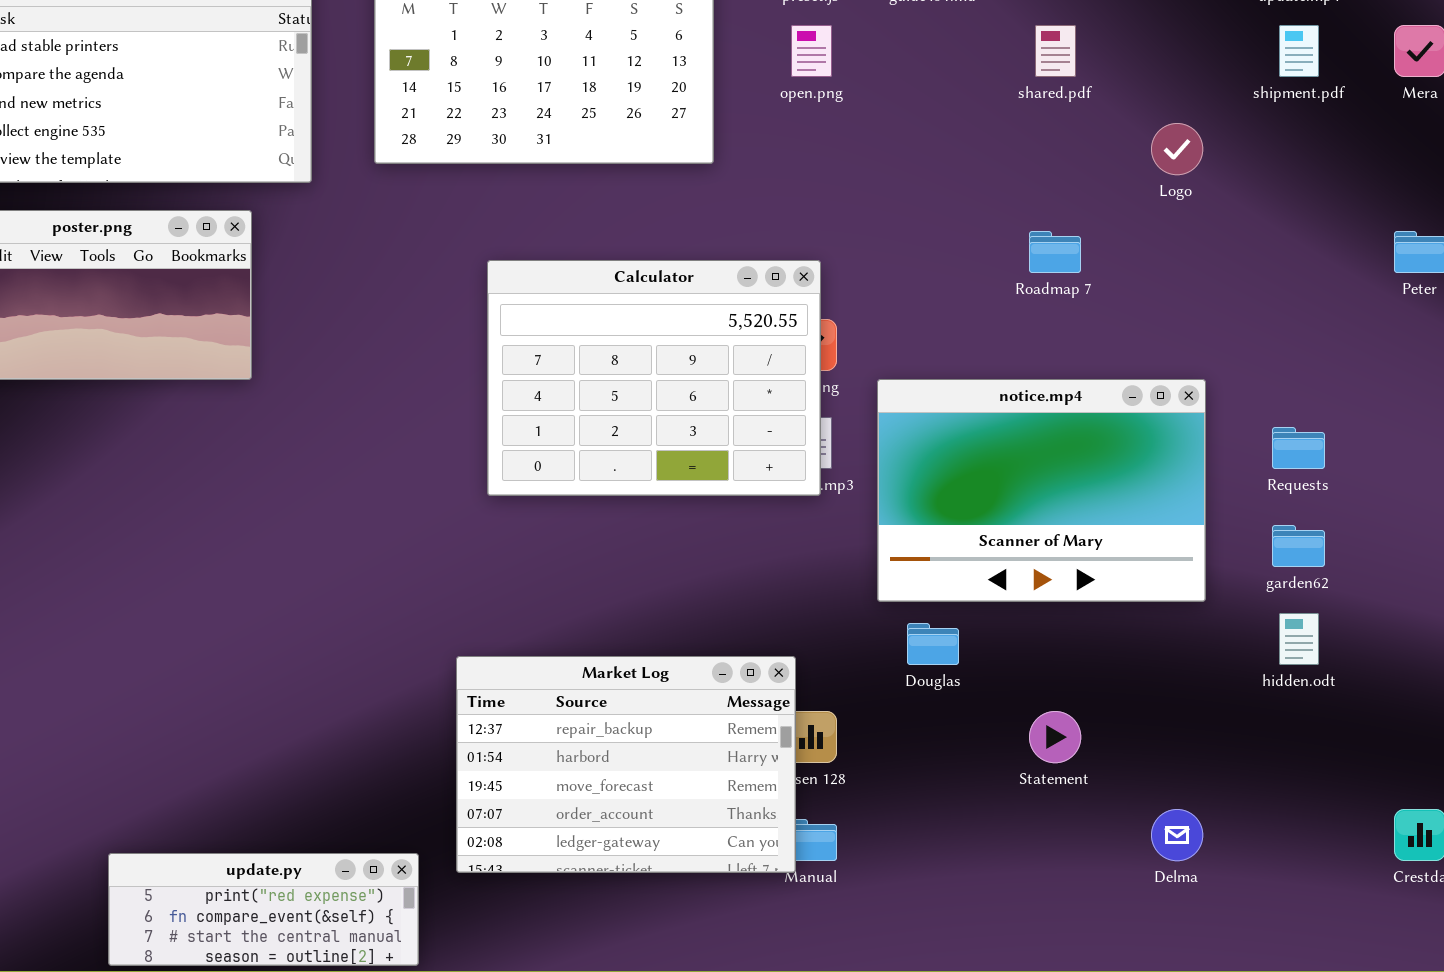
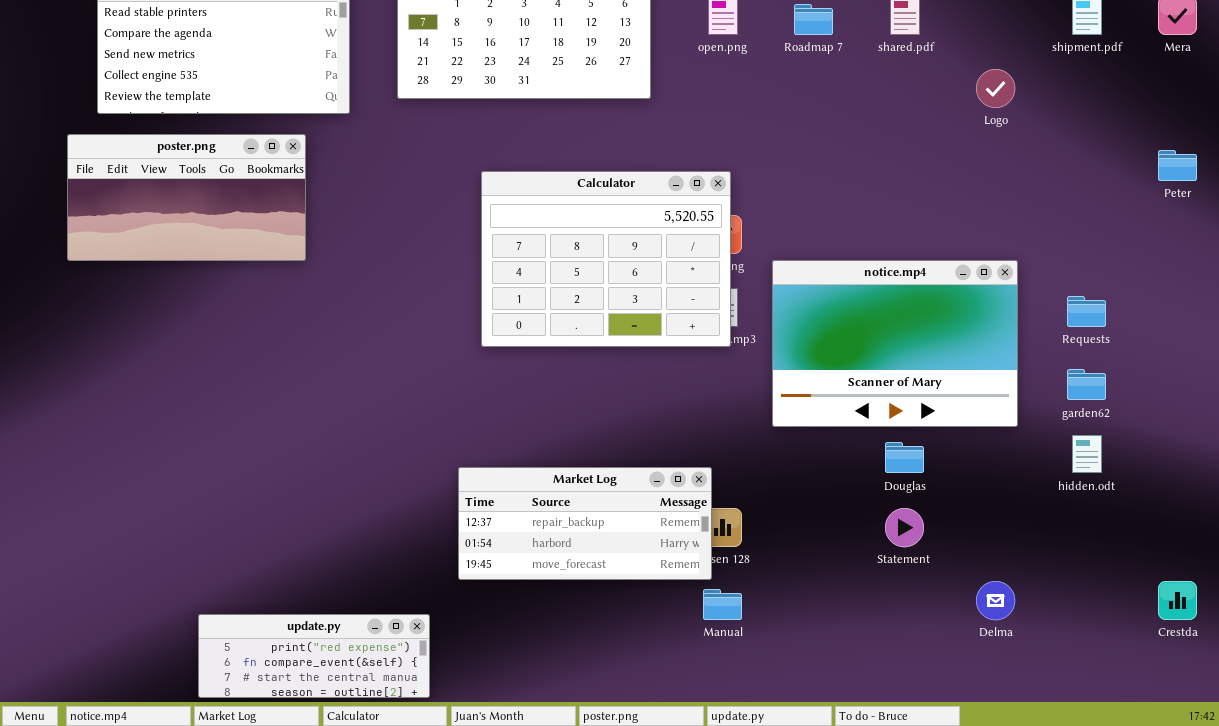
Roadmap 7: [1029,231,1081,273] -> [794,4,833,35], moved
Douglas: [907,623,959,665] -> [885,442,924,473], moved
Market Log: [456,656,796,873] -> [458,467,712,580], resized

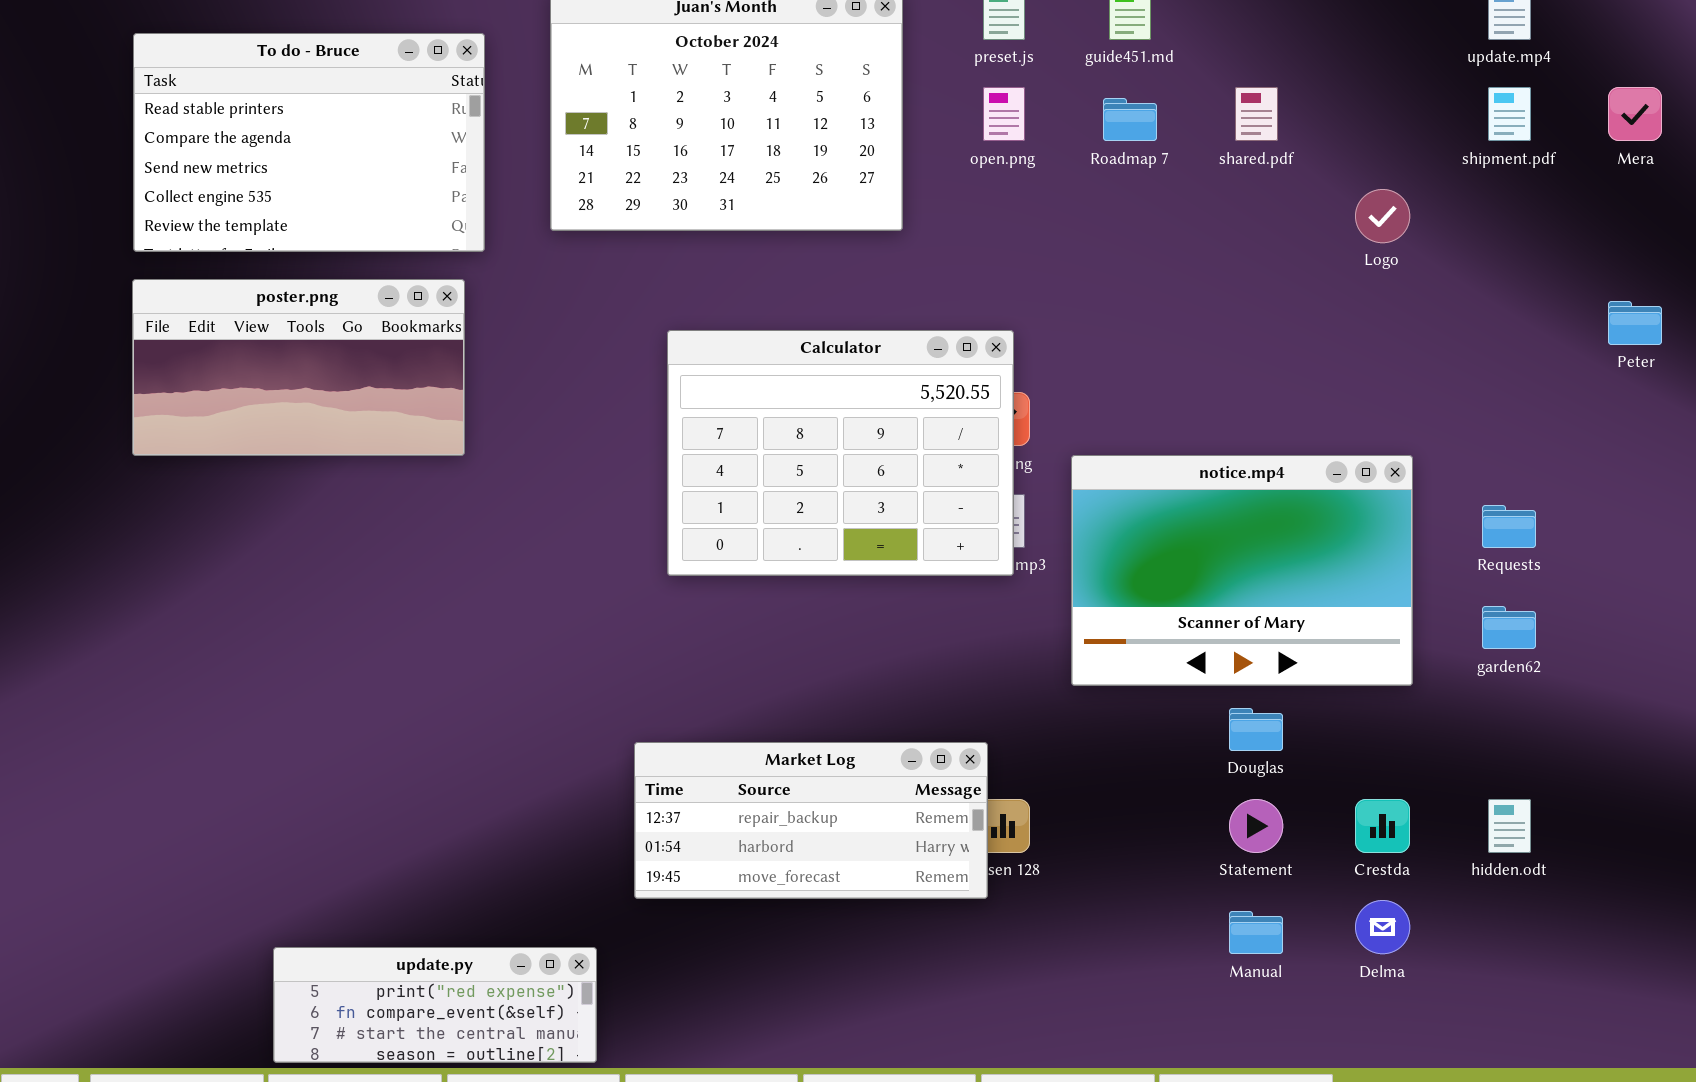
poster.png: [67,134,306,261] -> [132,279,465,456], moved
hidden.odt: [1072,435,1102,473] -> [1488,799,1531,853], moved
Crestda: [1158,581,1197,620] -> [1355,799,1410,853], moved
Manual: [703,589,742,620] -> [1229,911,1283,954], moved

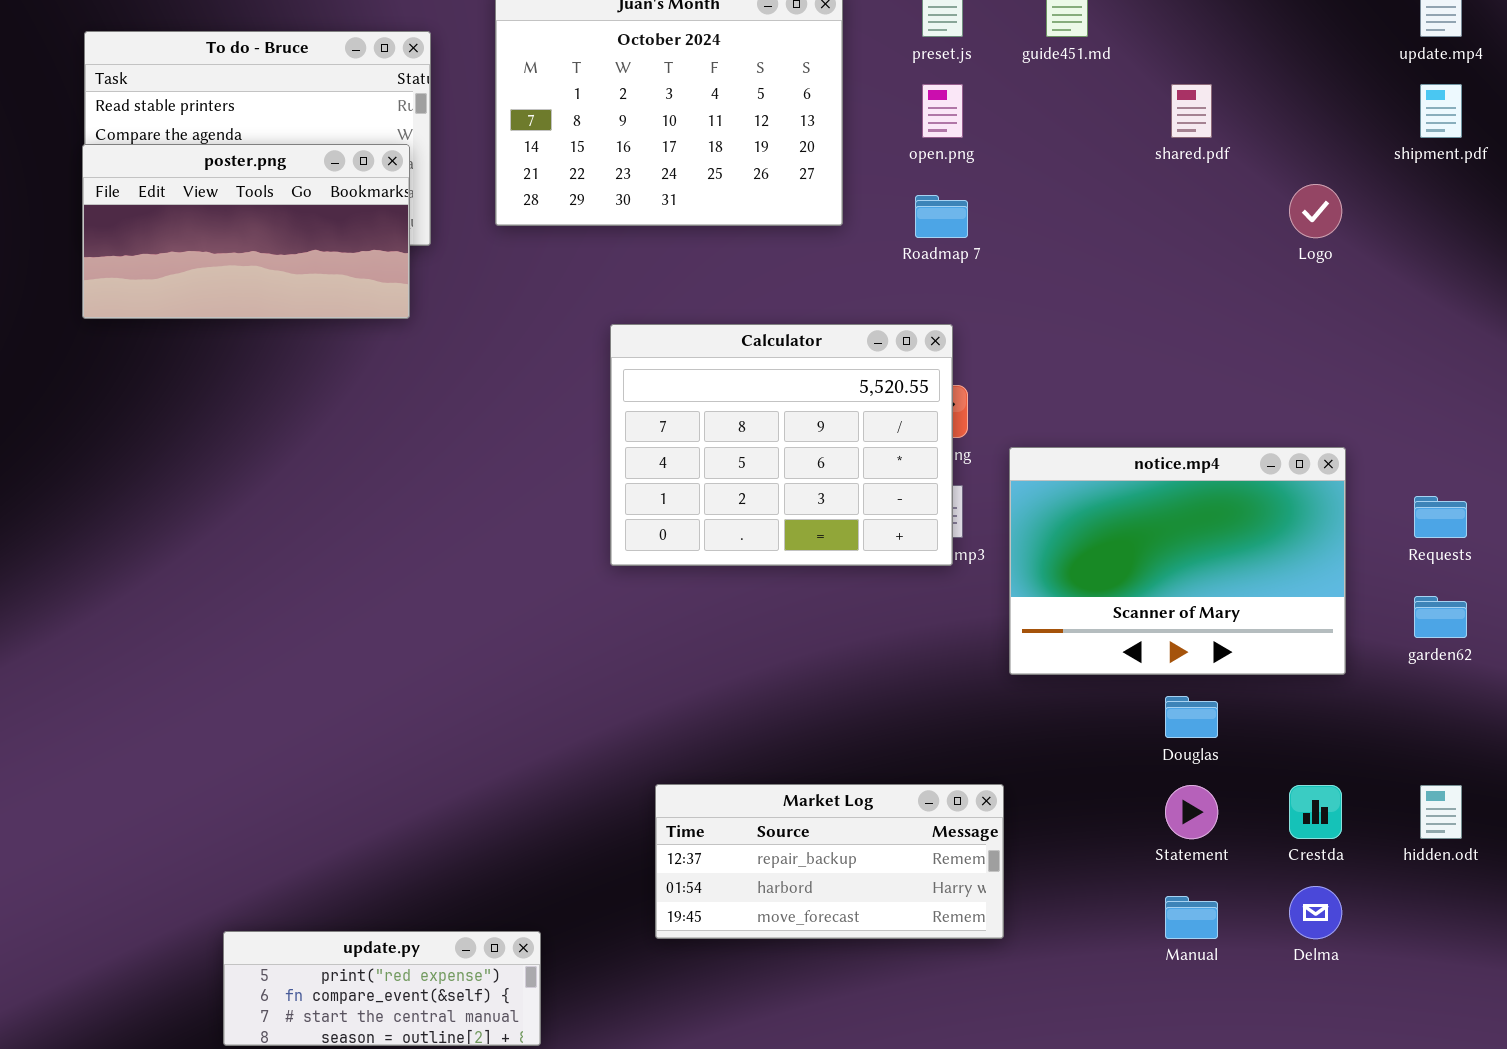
Roadmap 7: [1103,98,1157,141] -> [915,195,968,238], moved
poster.png: [132,279,465,456] -> [82,144,410,319], moved
Market Log: [634,742,988,899] -> [655,784,1004,939], moved

